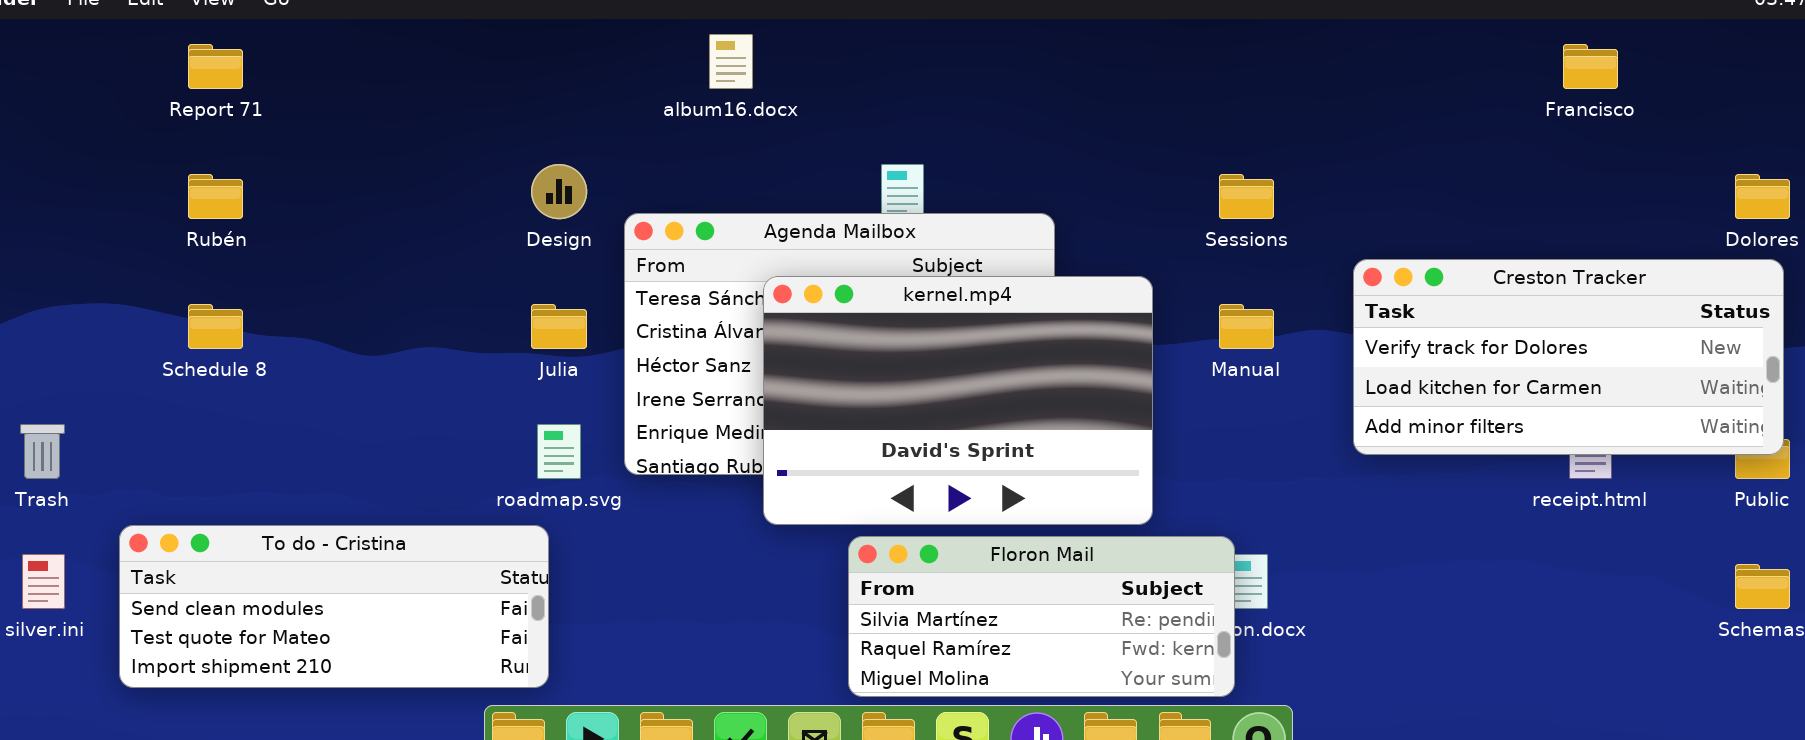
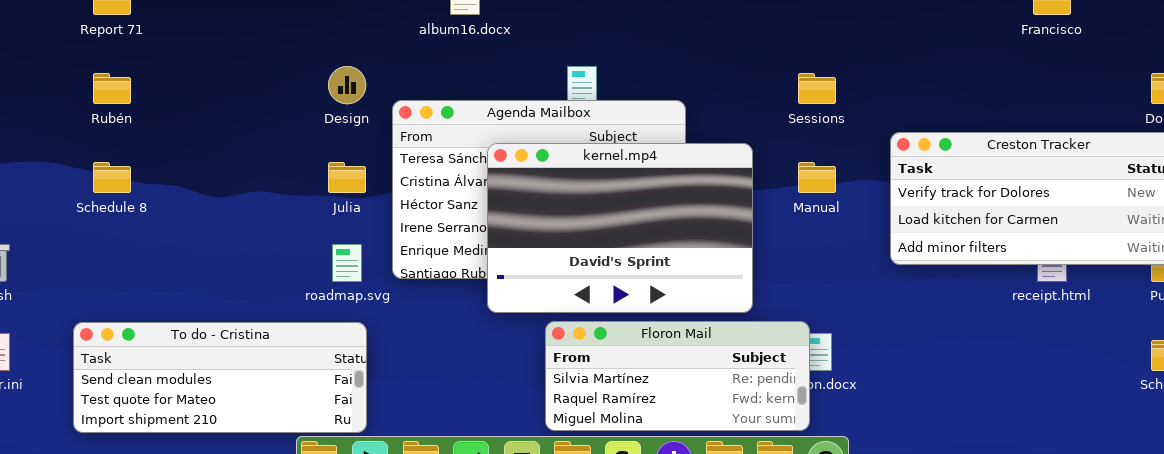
To do - Cristina: [119,525,549,688] -> [73,322,367,433], moved

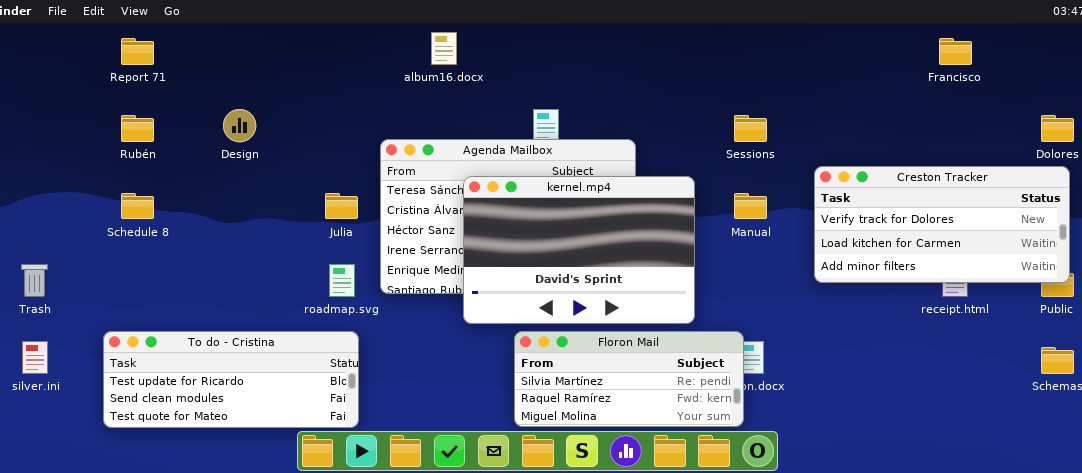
Design: [328,66,366,104] -> [223,109,256,142], moved
To do - Cristina: [73,322,367,433] -> [103,331,359,428], scrolled up 1 row

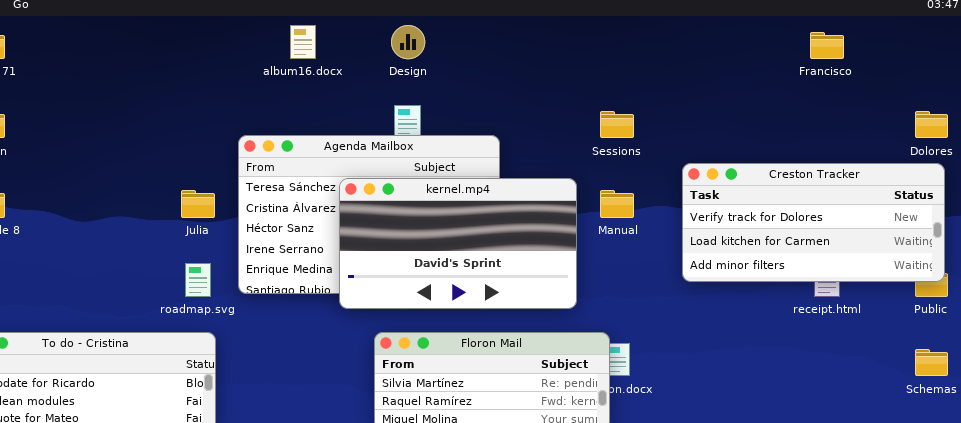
Design: [223,109,256,142] -> [391,25,425,59], moved
kernel.mp4: [463,176,695,324] -> [339,178,577,309], moved, resized

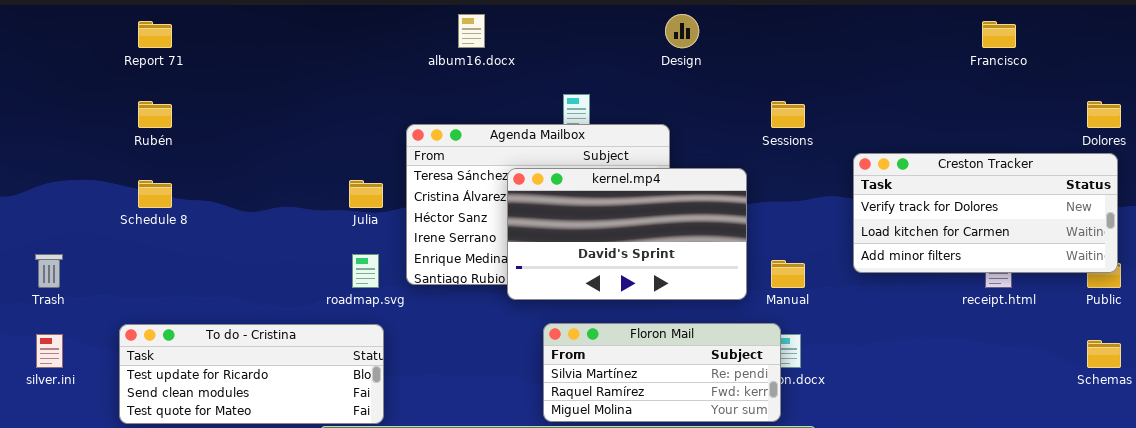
Design: [391,25,425,59] -> [665,14,699,48], moved
Manual: [600,190,634,218] -> [771,260,805,288], moved

